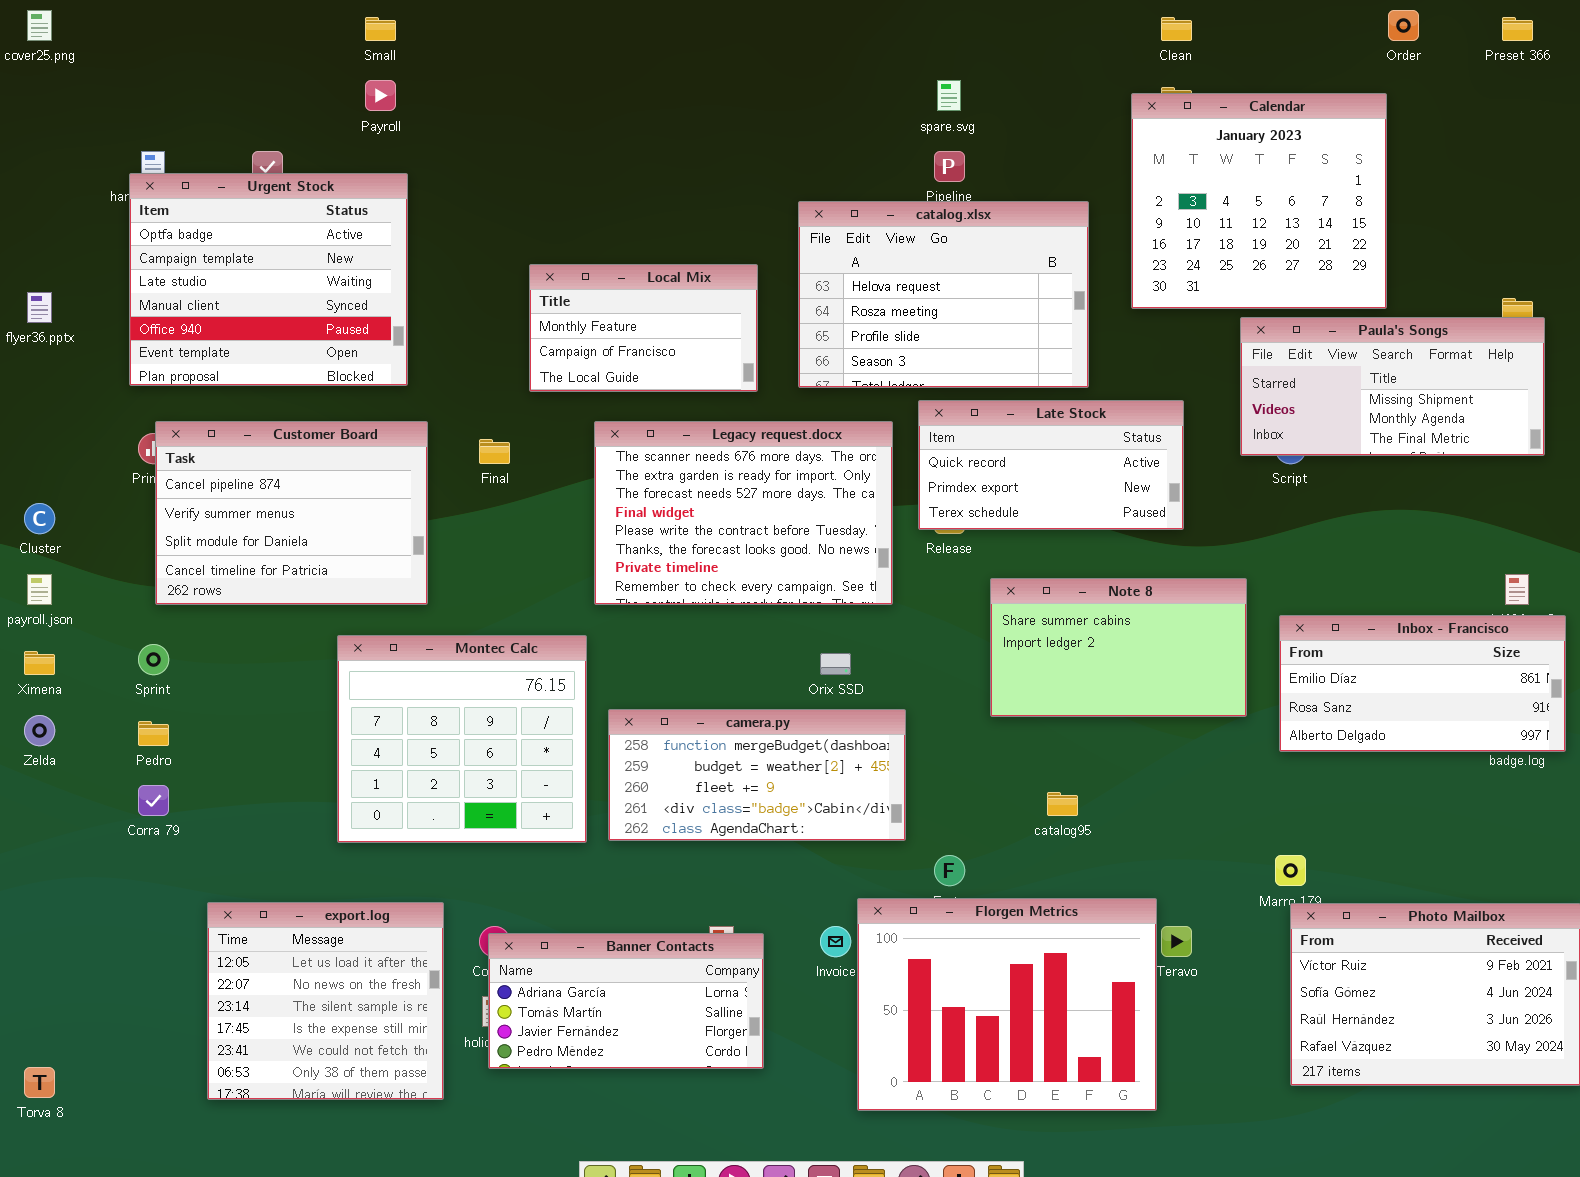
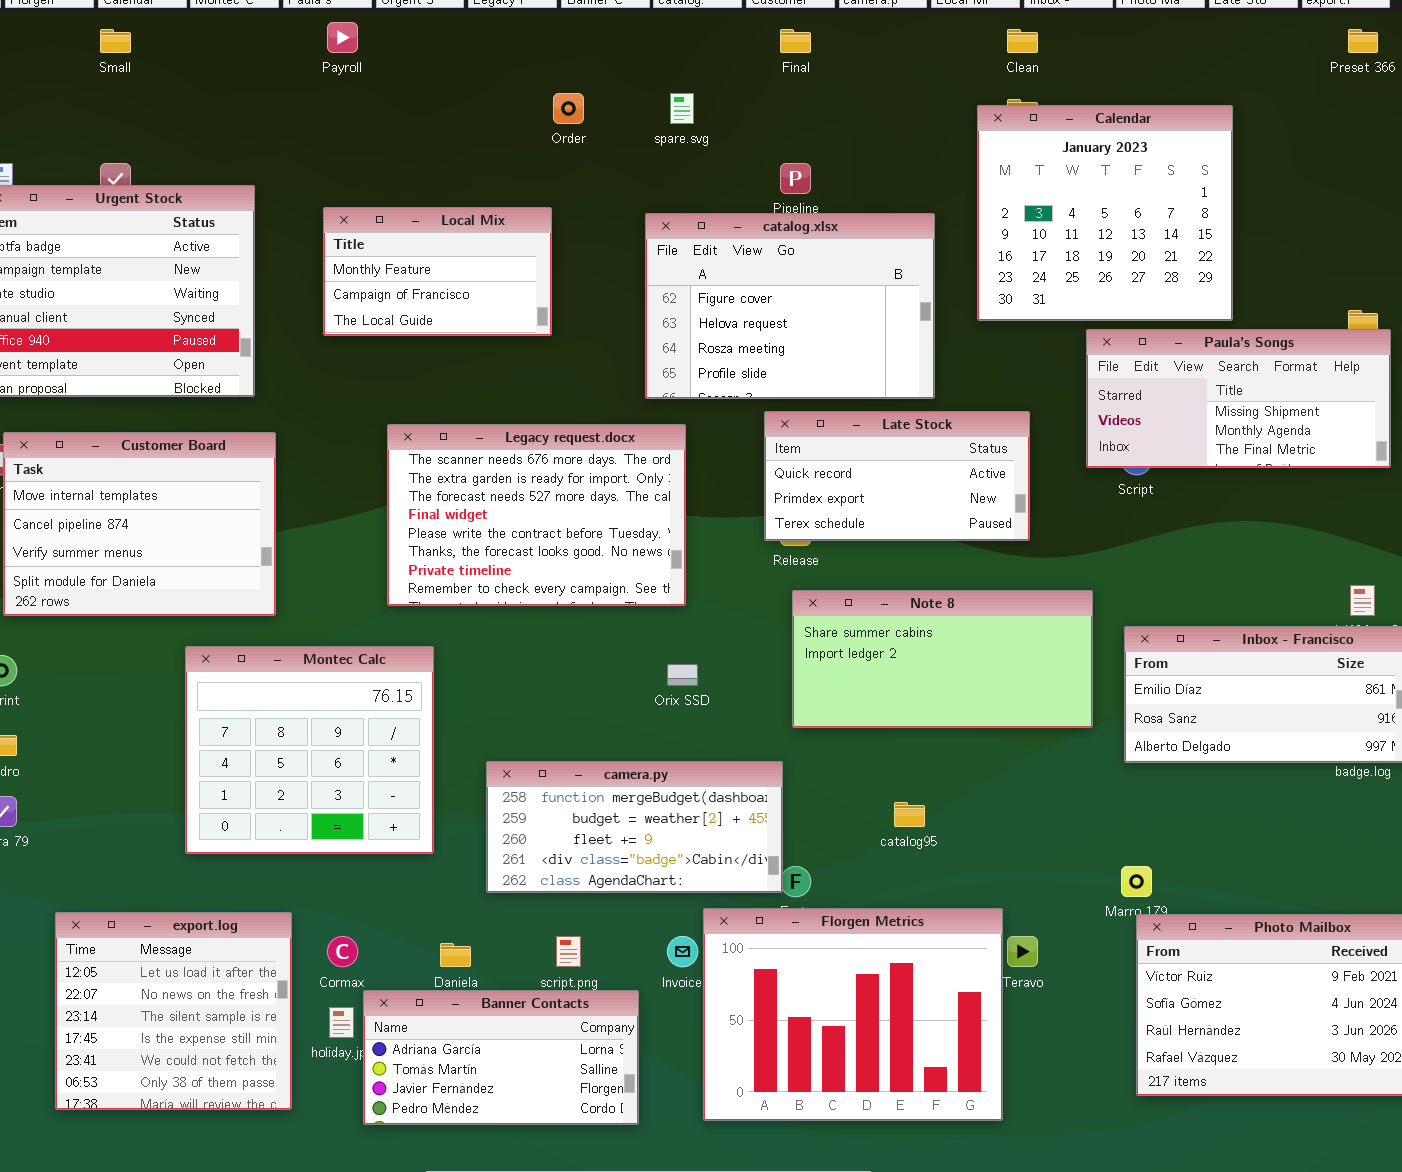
Order: [1388,10,1419,41] -> [553,93,584,124], moved
Small: [365,17,396,41] -> [100,29,131,53], moved
Payroll: [365,80,396,111] -> [327,22,358,53], moved
spare.svg: [937,80,961,111] -> [670,93,694,124], moved
catalog.xlsx: [798,201,1089,388] -> [645,213,935,399], scrolled up 1 row
Local Mix: [529,264,758,392] -> [323,207,552,336], moved
Customer Board: [155,421,428,605] -> [3,432,276,616], scrolled up 1 row
Legacy request.docx: [594,421,893,605] -> [387,424,686,606], moved
Final: [479,439,510,464] -> [780,29,811,53], moved
Note 8: [990,578,1247,717] -> [792,590,1093,728], resized
camera.py: [608,709,906,841] -> [486,761,783,893], moved
Banner Contacts: [488,933,764,1069] -> [363,990,639,1125], moved

